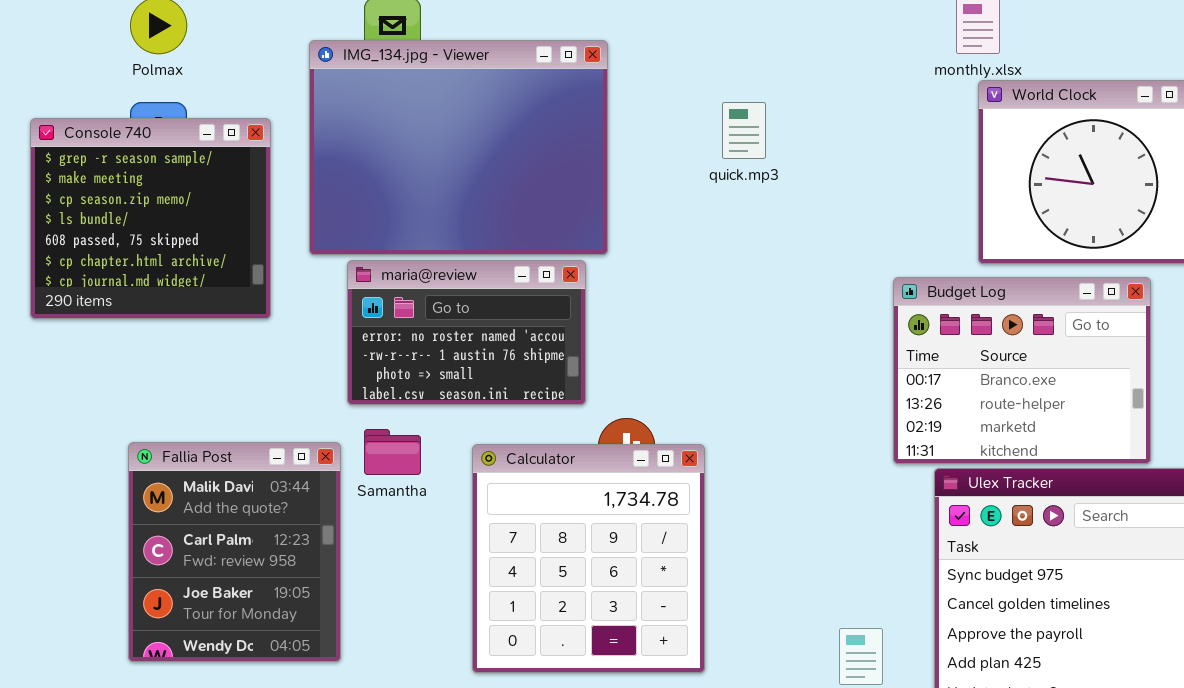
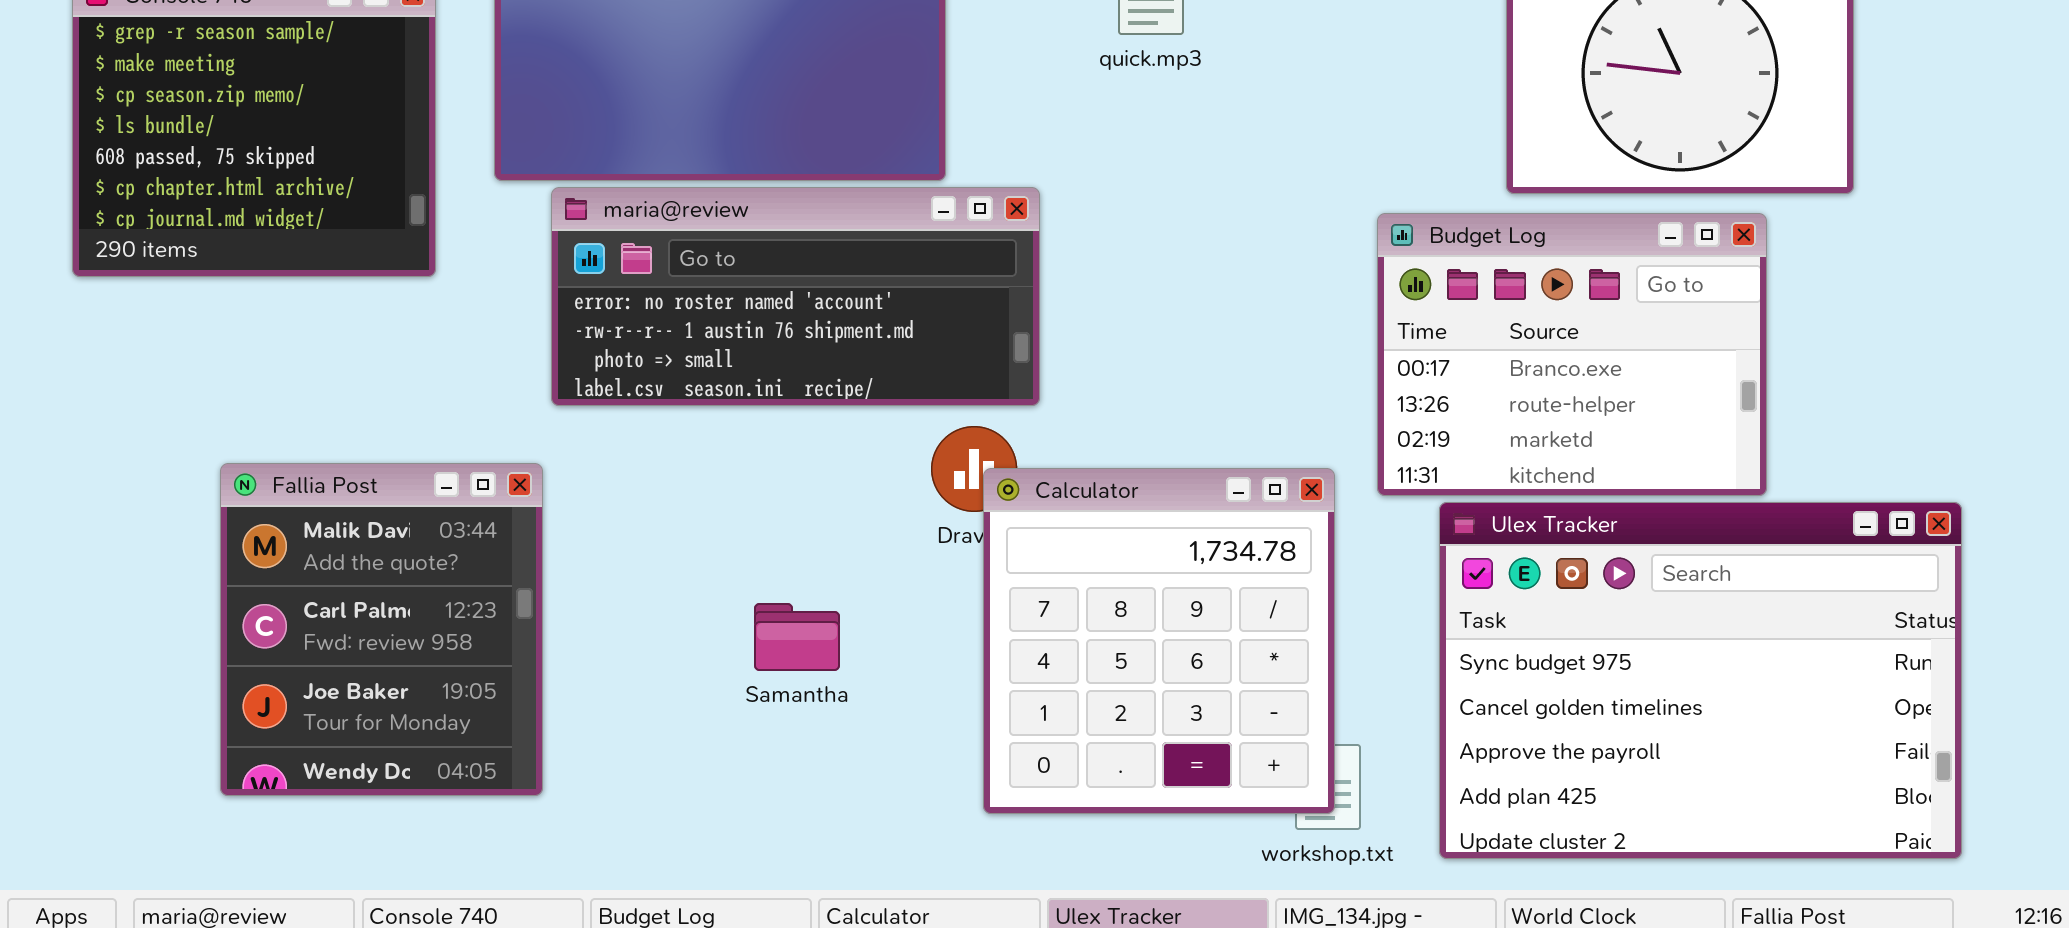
maria@review: [347,260,586,405] -> [551,187,1040,406], resized
Samantha: [364,429,421,475] -> [754,603,840,671], moved
Calculator: [472,444,705,673] -> [983,468,1335,814], moved

